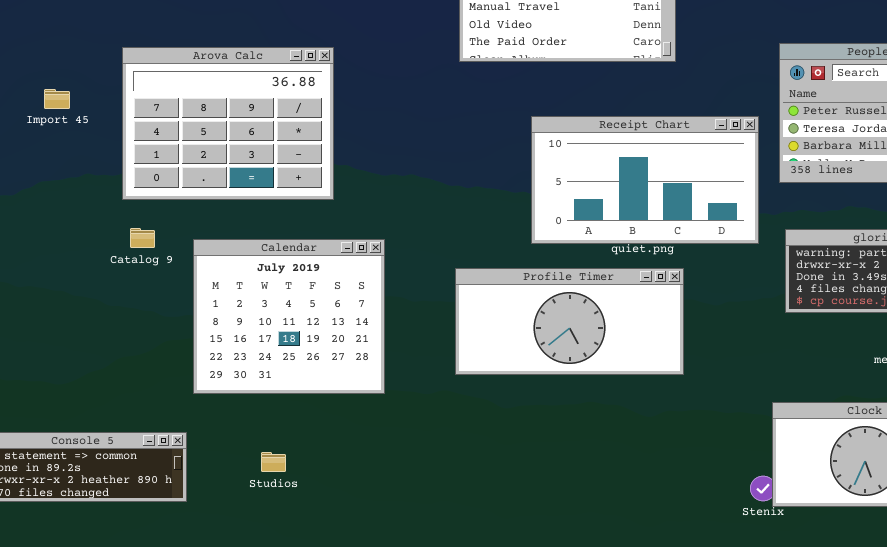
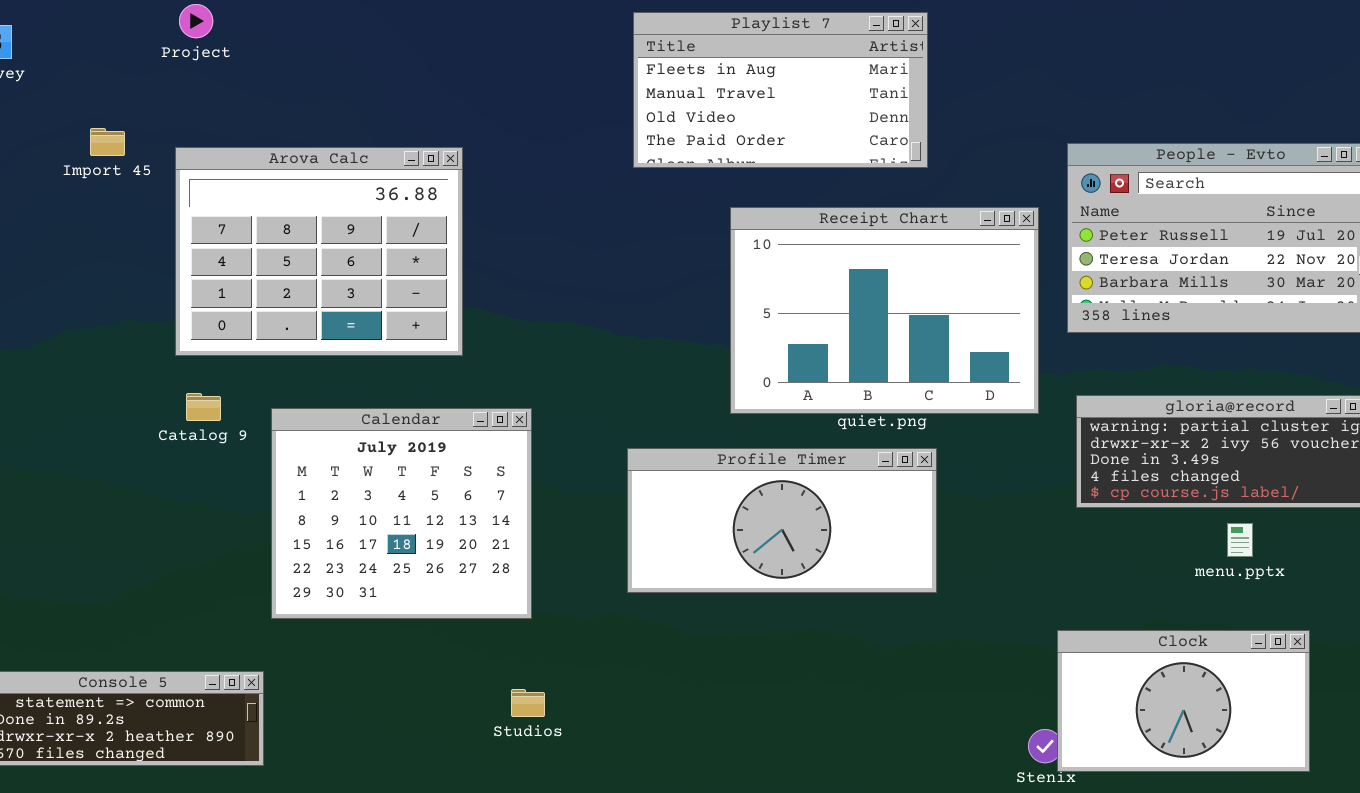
Import 45: [44,89,70,109] -> [90,128,125,156], moved
Receipt Chart: [531,116,759,244] -> [730,207,1039,414], resized
Studios: [261,452,286,472] -> [511,689,545,717], moved

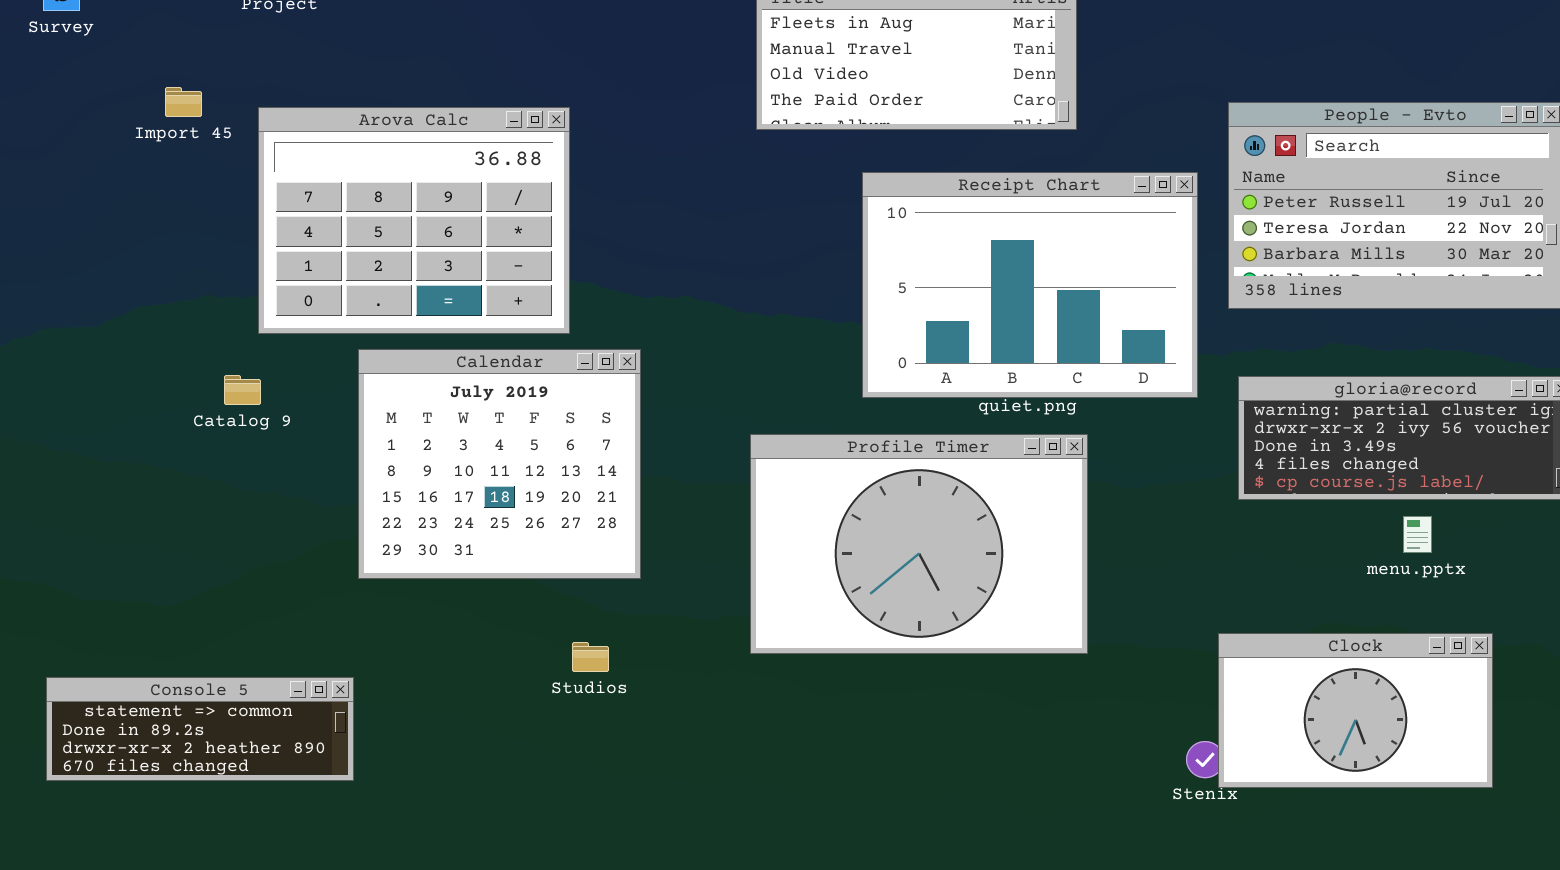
Catalog 9: [186,393,221,421] -> [224,375,261,405], moved
Calendar: [271,408,532,619] -> [358,349,641,579], moved
Profile Timer: [627,448,937,593] -> [750,434,1088,654], resized
Studios: [511,689,545,717] -> [572,642,609,672], moved

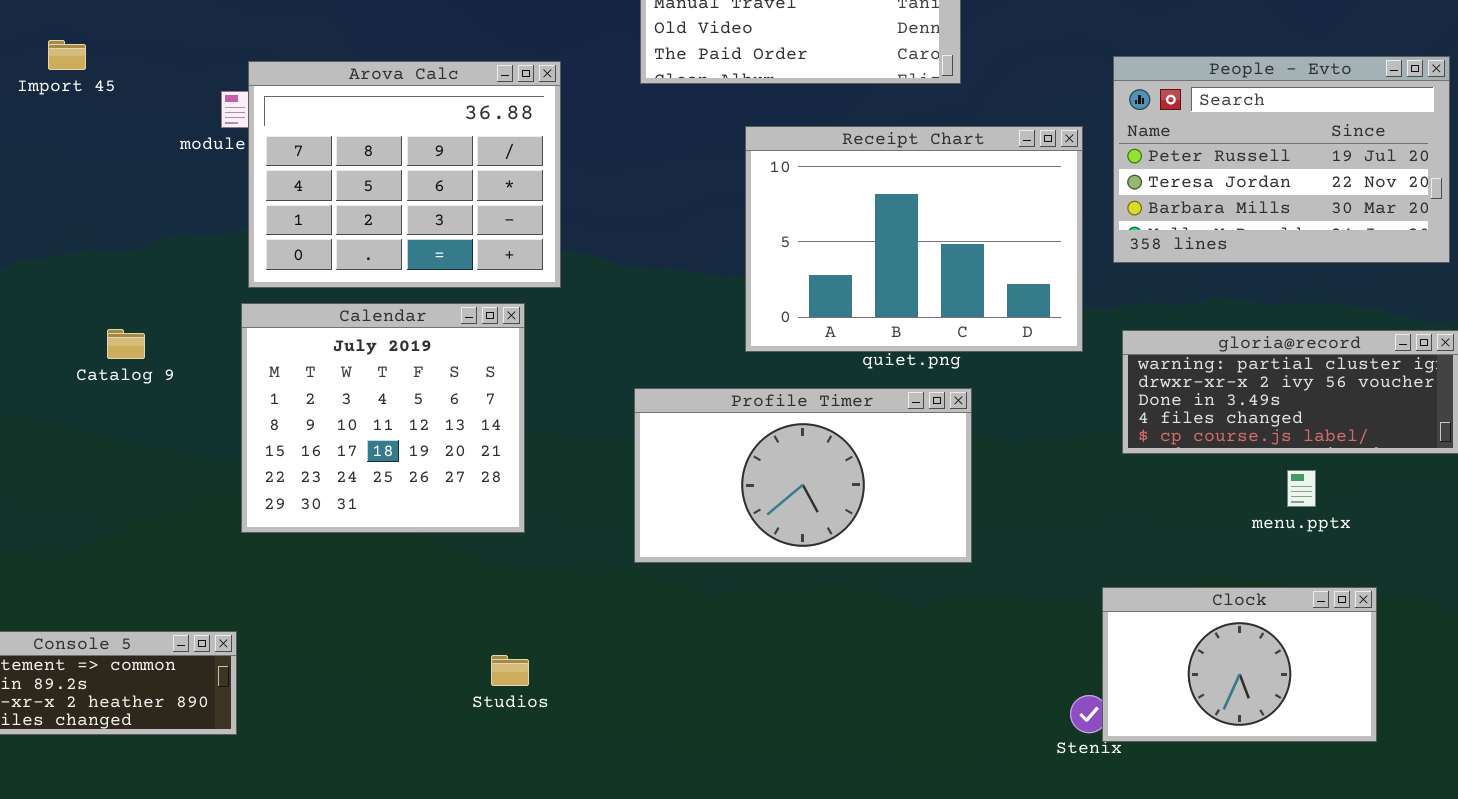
Arova Calc: [258,107,570,334] -> [248,61,561,288], moved
Profile Timer: [750,434,1088,654] -> [634,388,972,563], resized
Studios: [572,642,609,672] -> [491,655,529,686], moved

